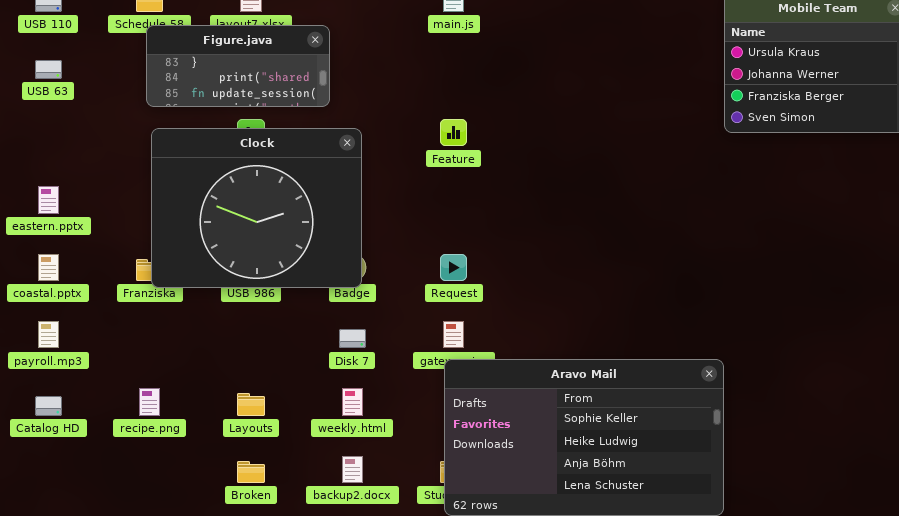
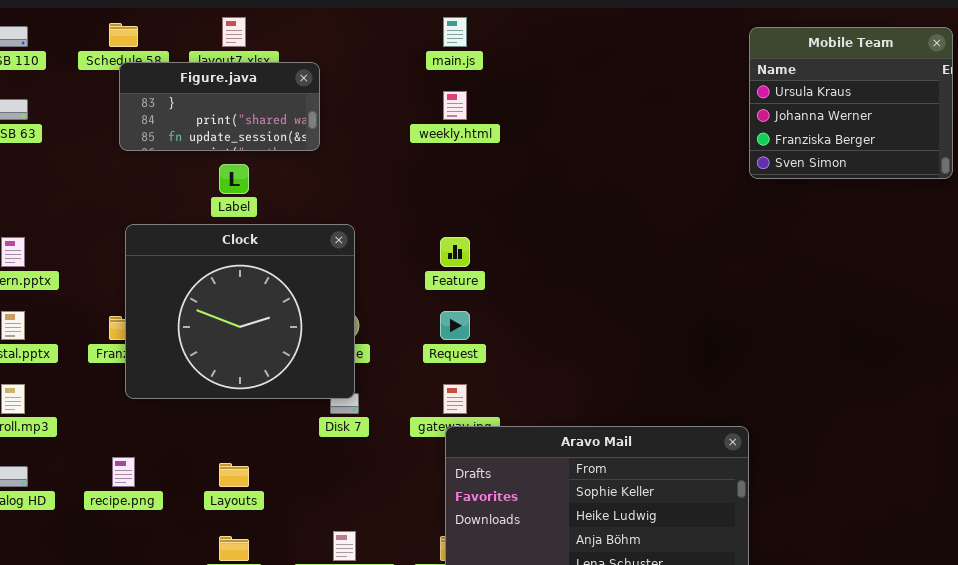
Feature: [440,119,467,146] -> [440,237,470,267], moved
Clock: [151,128,362,288] -> [125,224,355,399], moved
weekly.html: [342,388,363,416] -> [443,91,467,120], moved

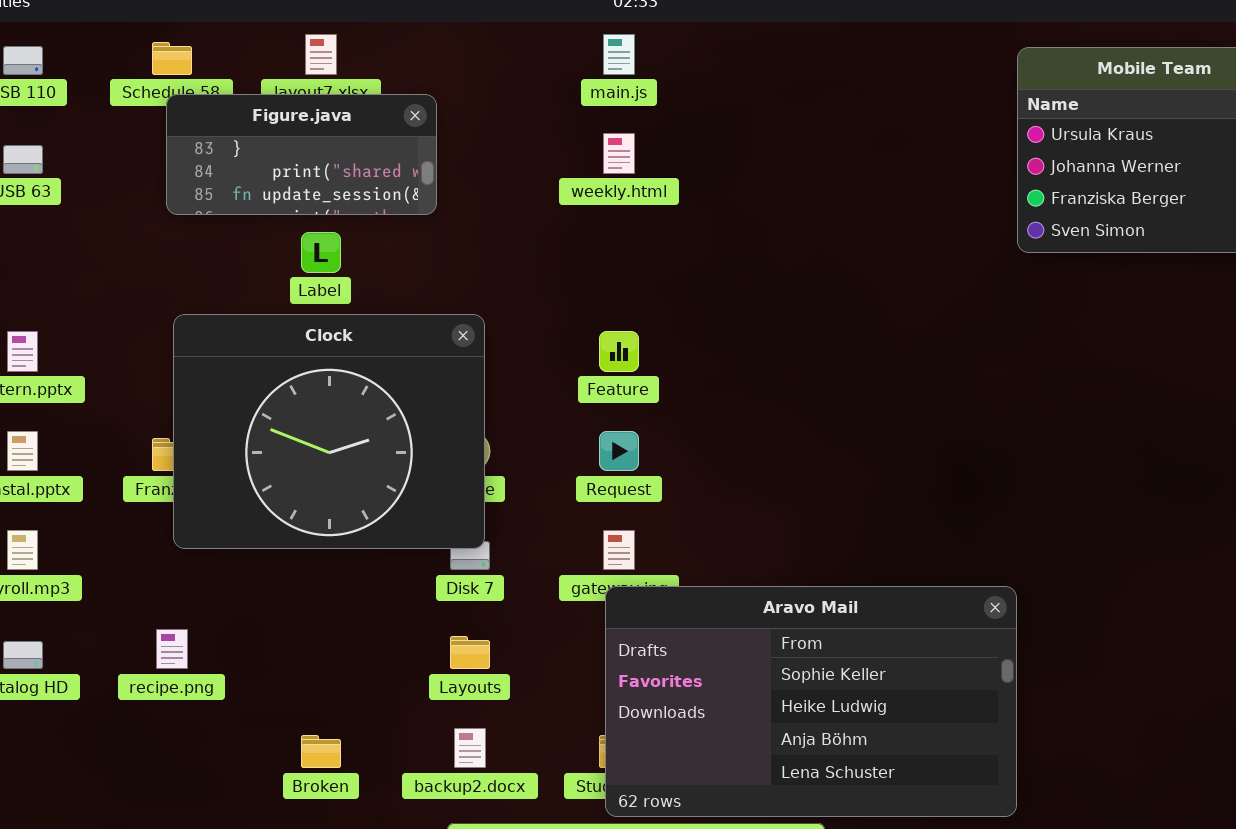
Layouts: [219,463,249,487] -> [450,636,490,669], moved

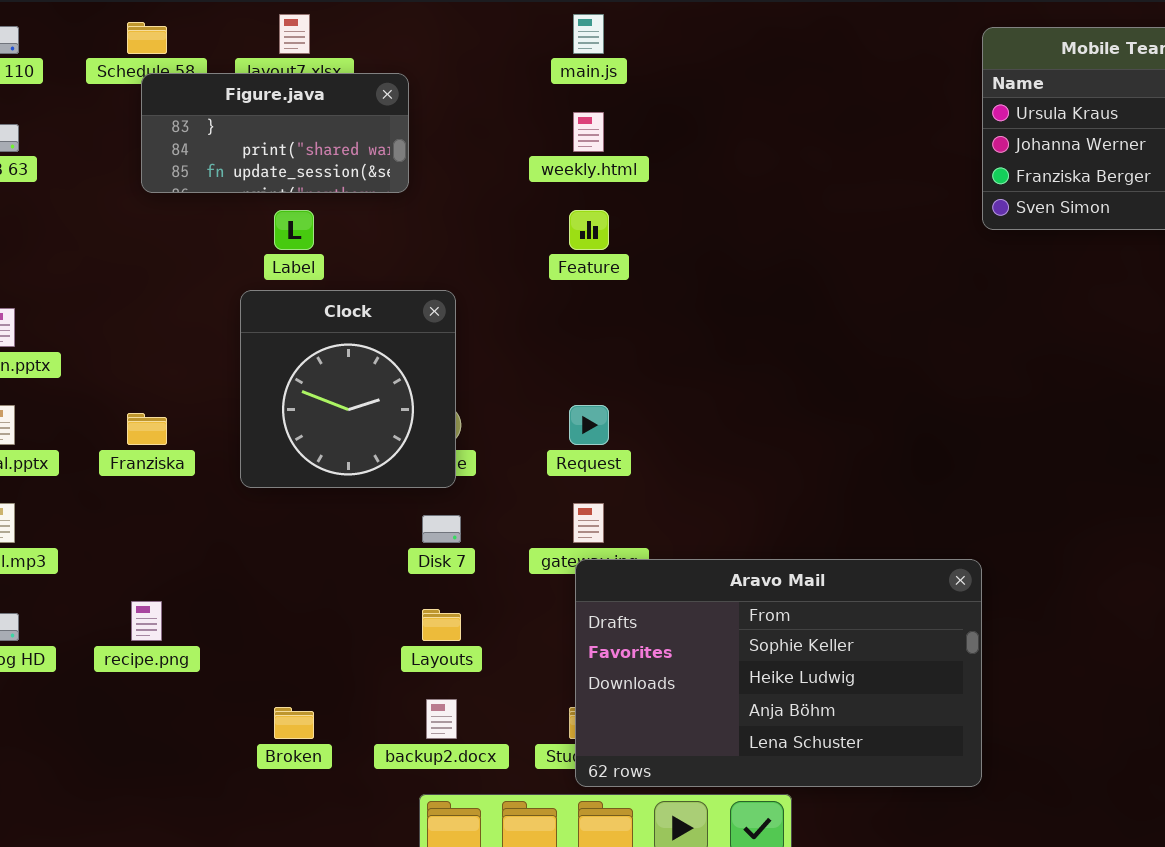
Clock: [173,314,485,549] -> [240,290,456,488], resized
Feature: [599,331,639,372] -> [569,210,609,250], moved

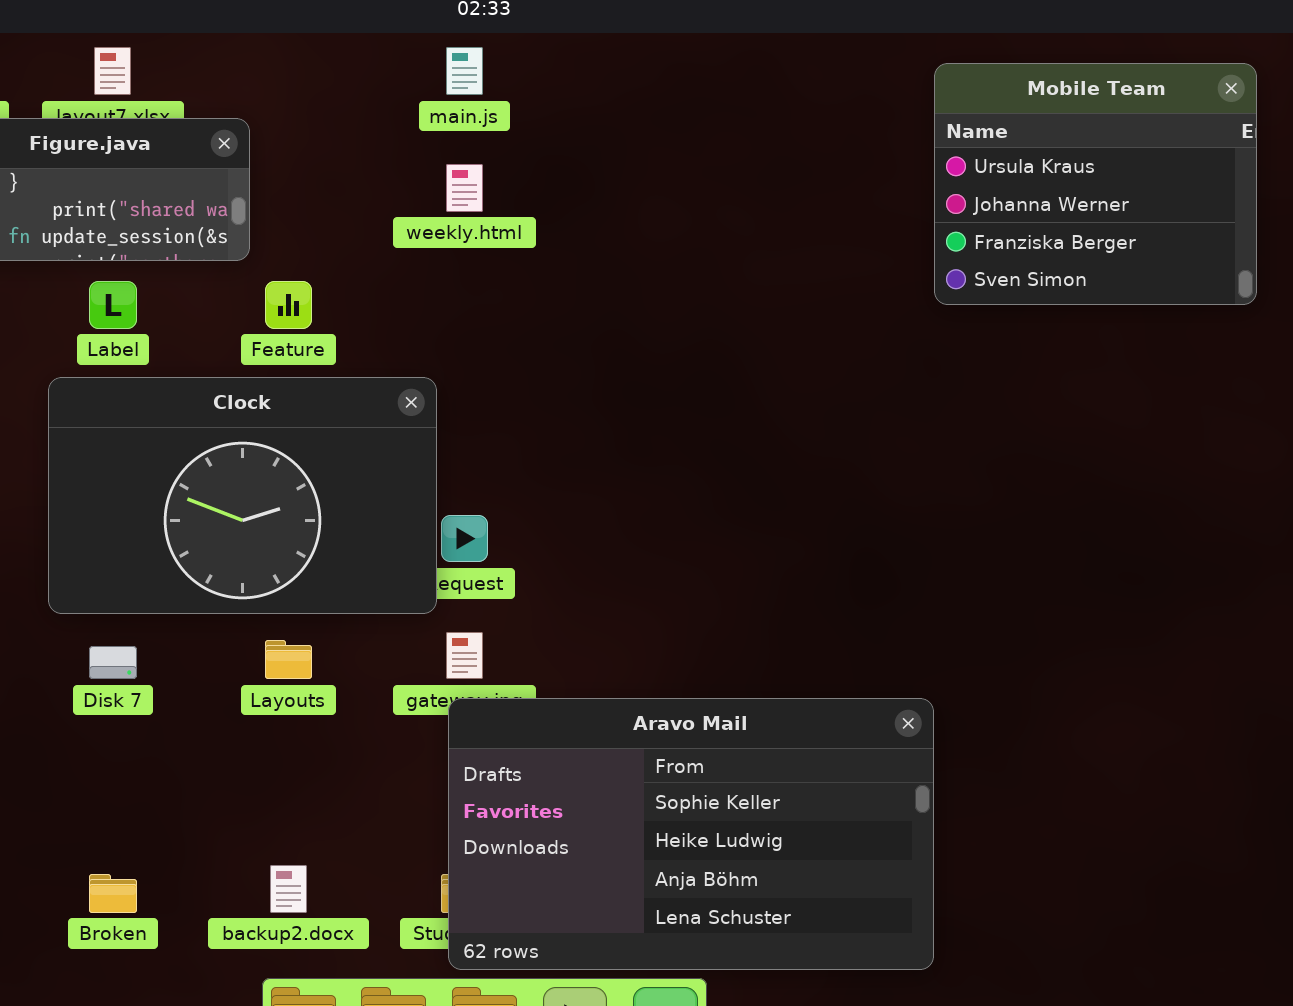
Feature: [569,210,609,250] -> [265,281,312,329], moved
Clock: [240,290,456,488] -> [48,377,437,614], resized
Disk 7: [422,515,461,543] -> [89,646,137,679], moved
Layouts: [422,609,461,641] -> [265,640,312,679], moved

